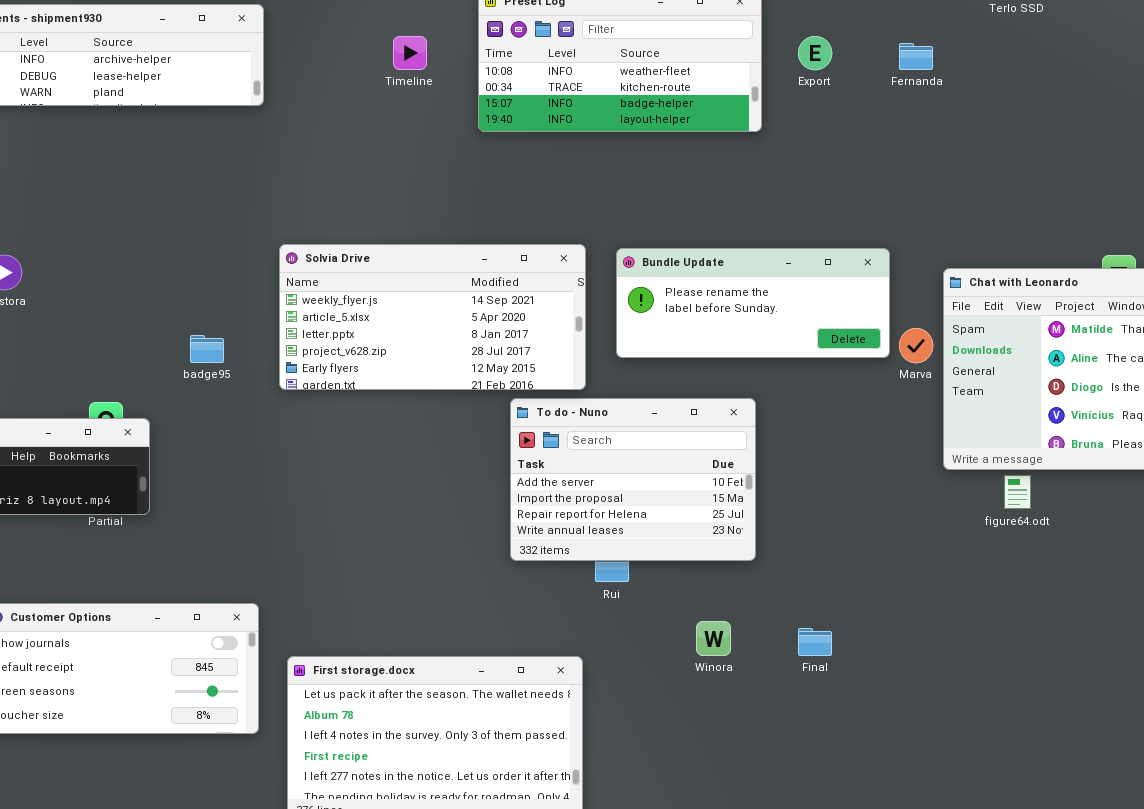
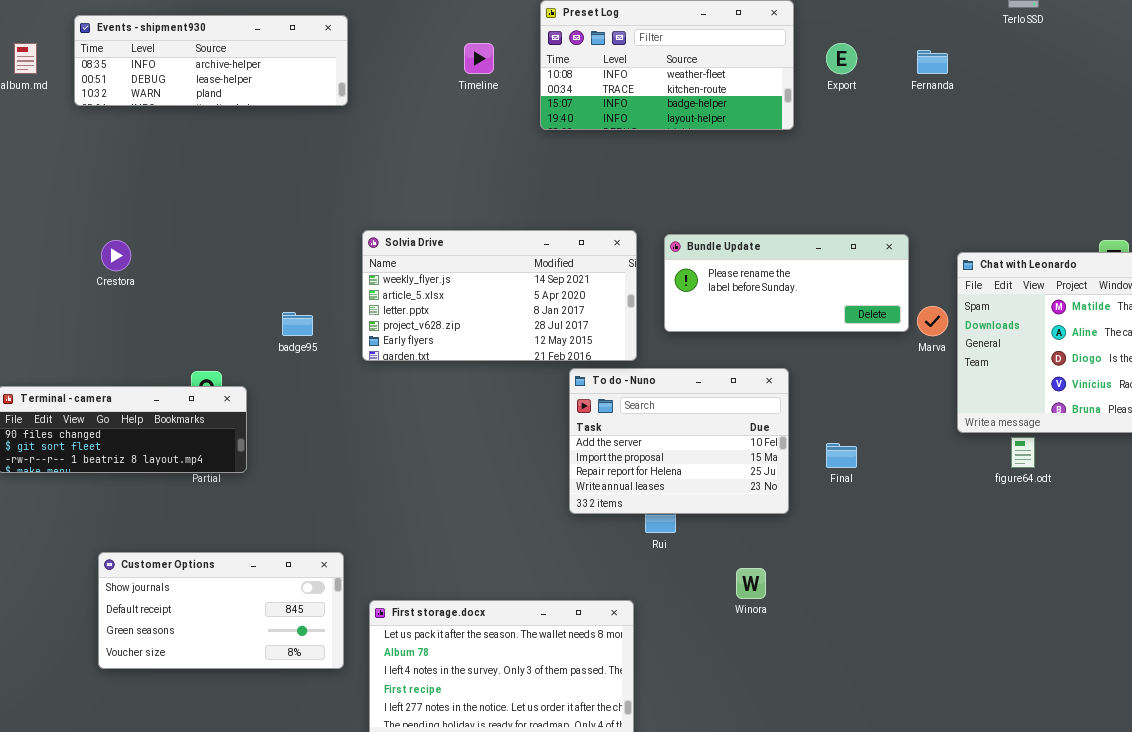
Final: [798,628,832,656] -> [826,443,857,468], moved

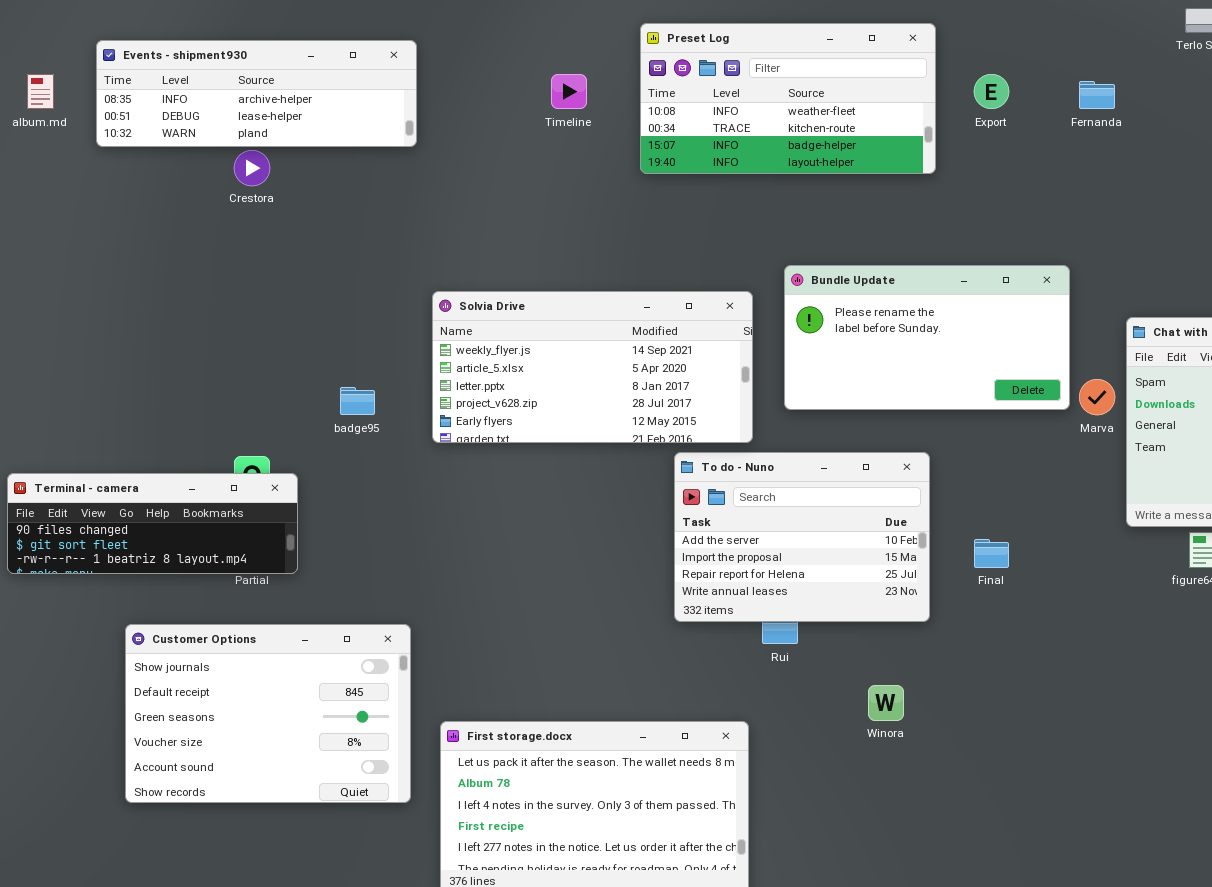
Bundle Update: [664,234,909,332] -> [784,265,1070,410], resized
Crestora: [101,240,131,271] -> [234,150,270,186], moved
Customer Options: [98,552,344,669] -> [125,624,411,803], resized

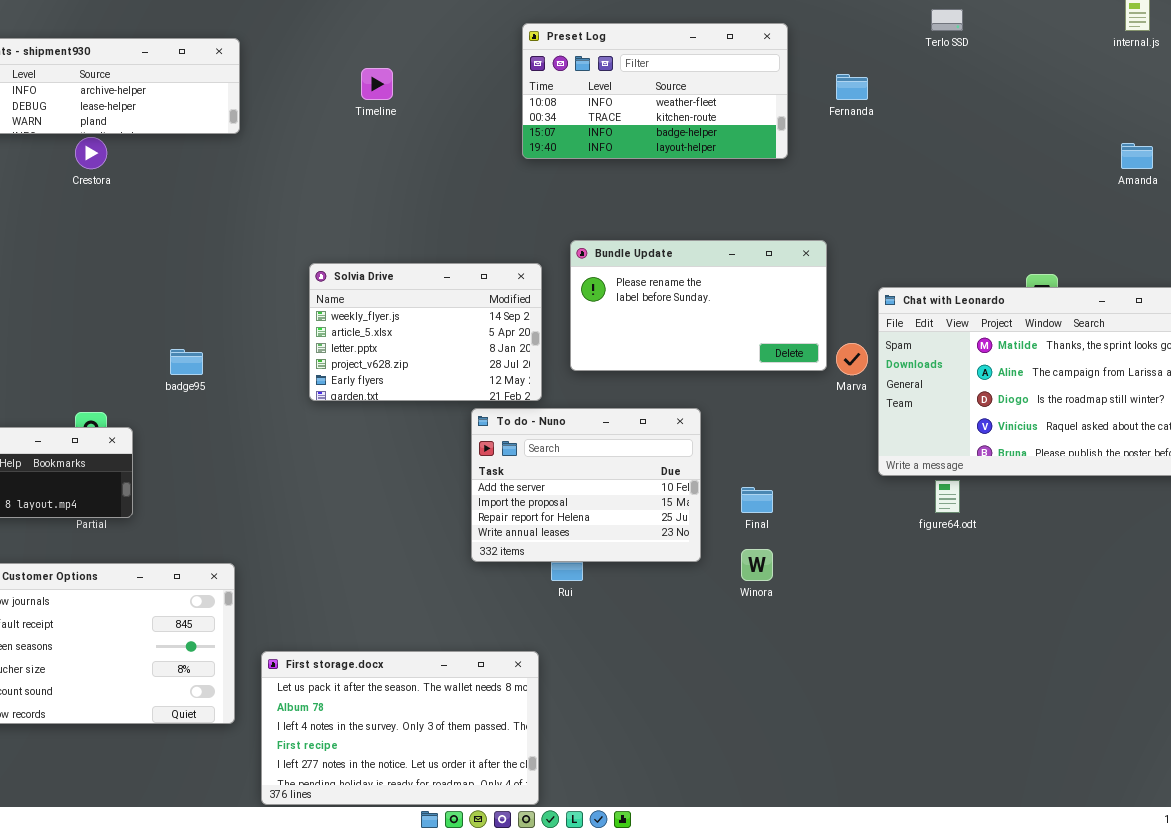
Preset Log: [640,23,936,174] -> [522,23,788,159], moved
Solvia Drive: [432,291,753,443] -> [309,263,542,401], resized
Winora: [868,685,904,721] -> [741,549,773,581], moved

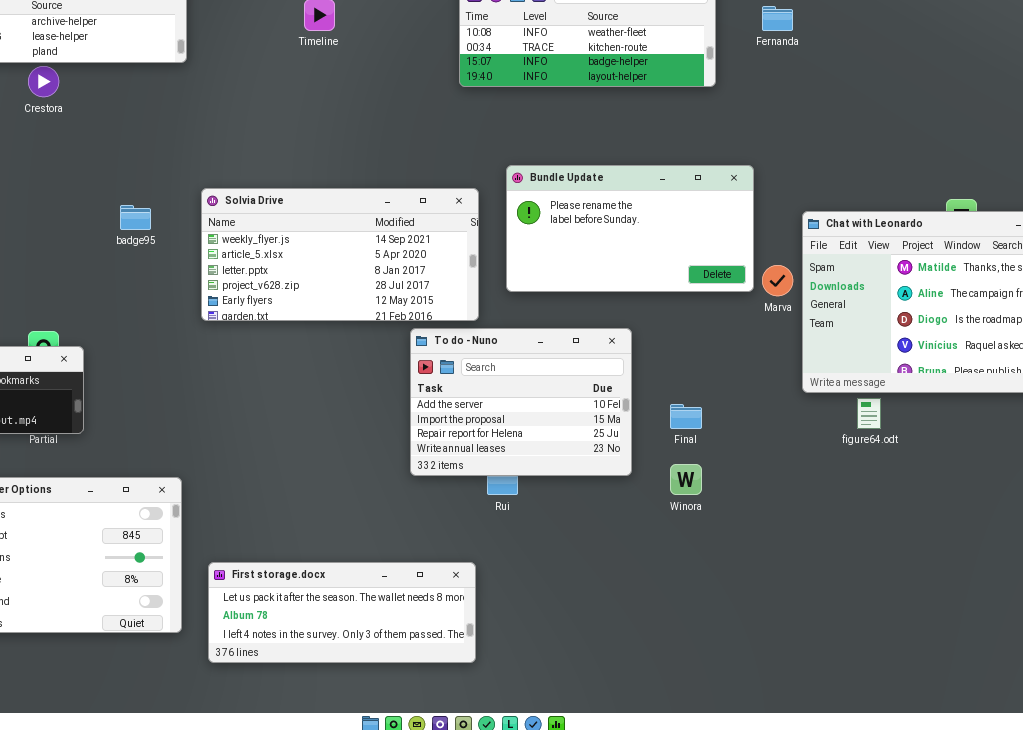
Solvia Drive: [309,263,542,401] -> [201,188,479,321], resized
badge95: [170,349,203,375] -> [120,205,151,230], moved
First storage.docx: [261,651,539,805] -> [208,562,476,663], resized

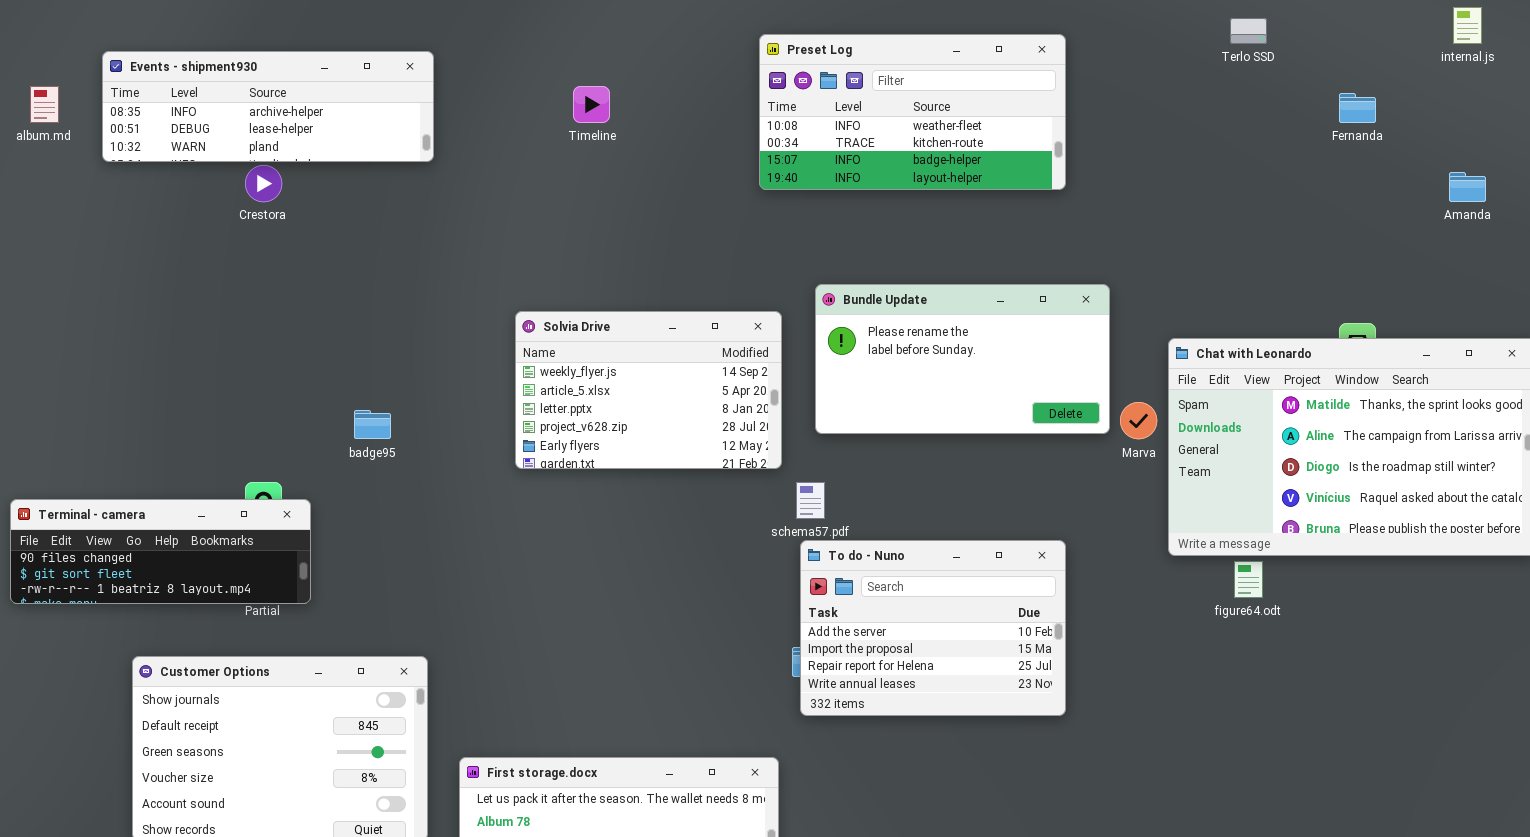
Fernanda: [762,6,793,31] -> [1339,93,1376,123], moved
Solvia Drive: [201,188,479,321] -> [515,311,782,469], resized
badge95: [120,205,151,230] -> [354,410,391,439], moved
To do - Nuno: [410,328,632,476] -> [800,540,1066,716], moved

